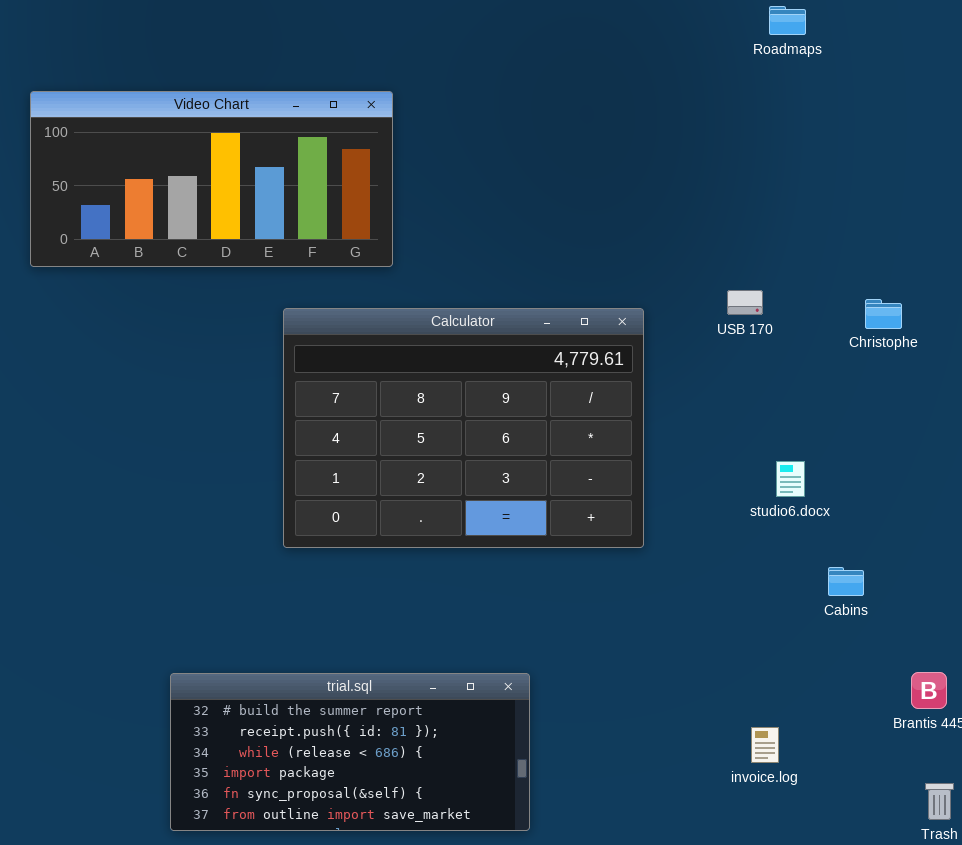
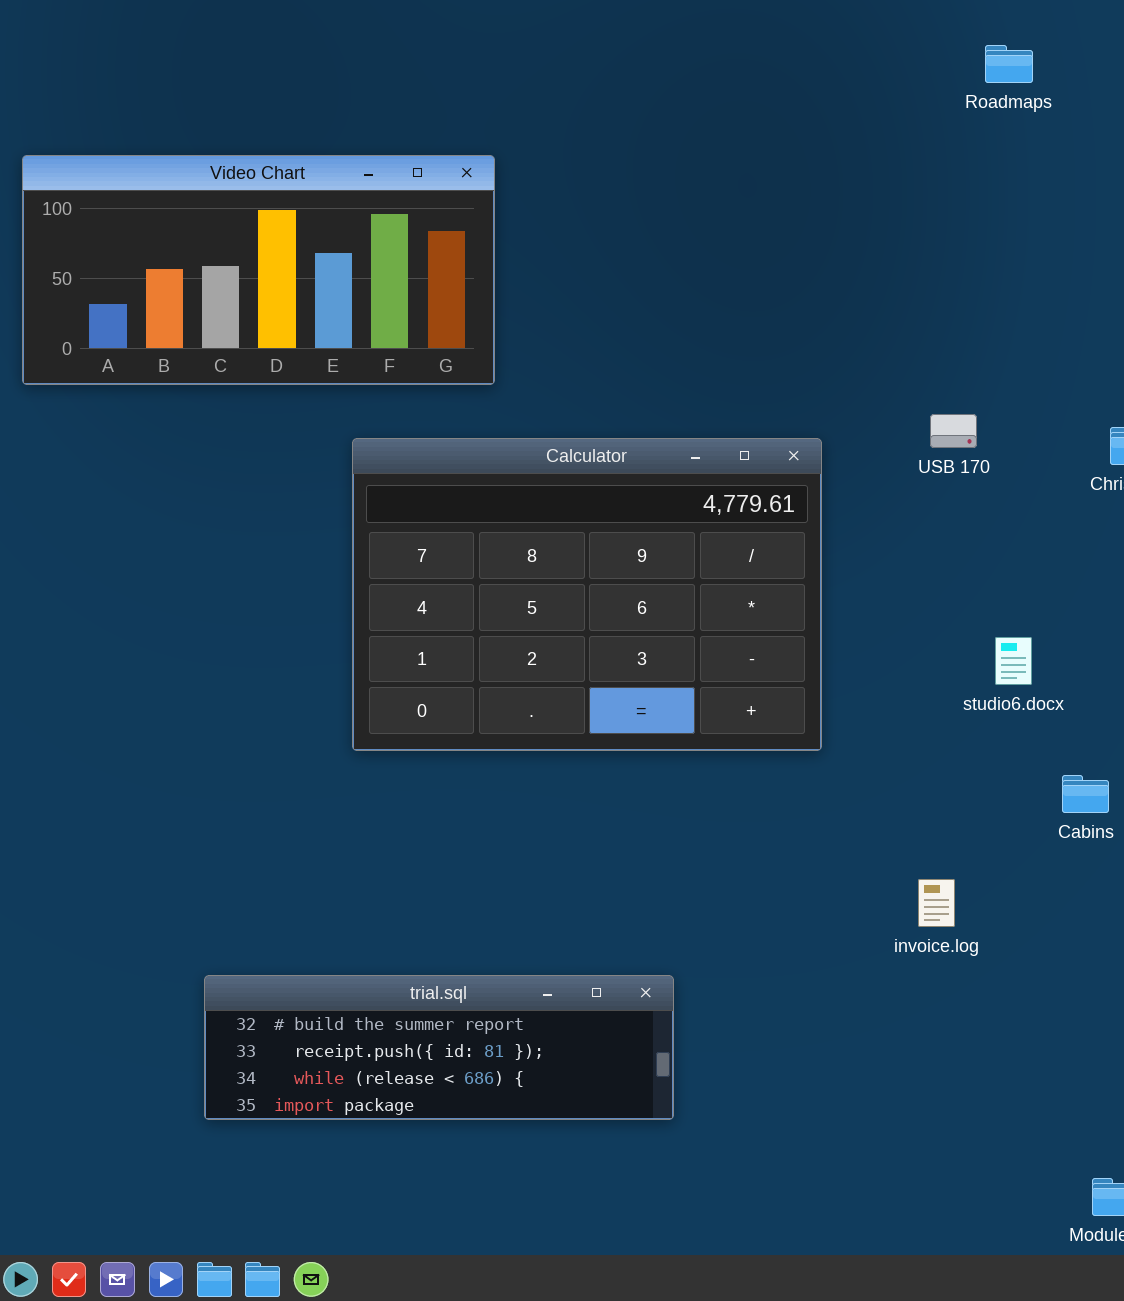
trial.sql: [170,673,530,831] -> [204,975,674,1120], resized
invoice.log: [751,727,779,763] -> [918,879,955,927], moved

